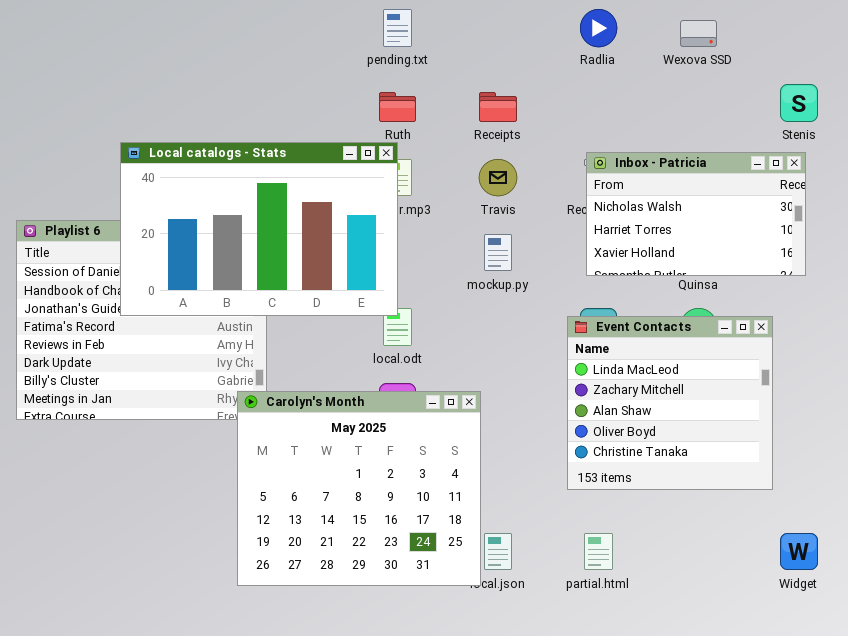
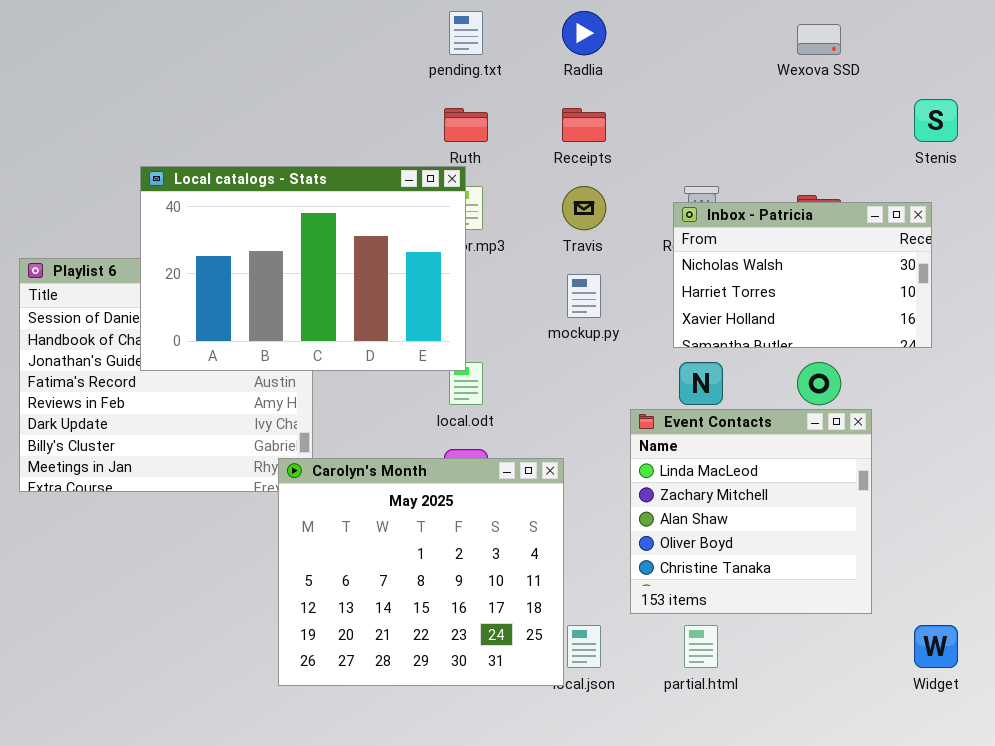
Radlia: [580,9,617,47] -> [562,11,606,55], moved
Inbox - Patricia: [586,152,806,276] -> [673,202,932,348], moved
Event Contacts: [567,316,773,490] -> [630,409,872,614], moved

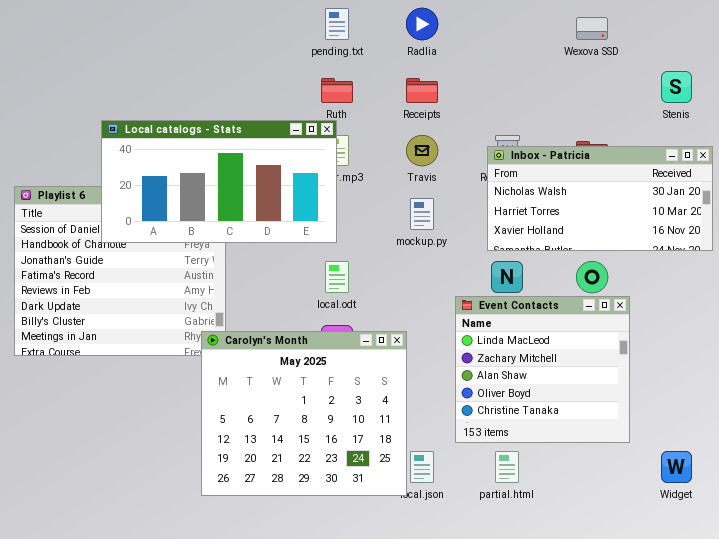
Local catalogs - Stats: [140,166,466,371] -> [101,120,337,243], resized
Inbox - Patricia: [673,202,932,348] -> [487,146,713,251], resized

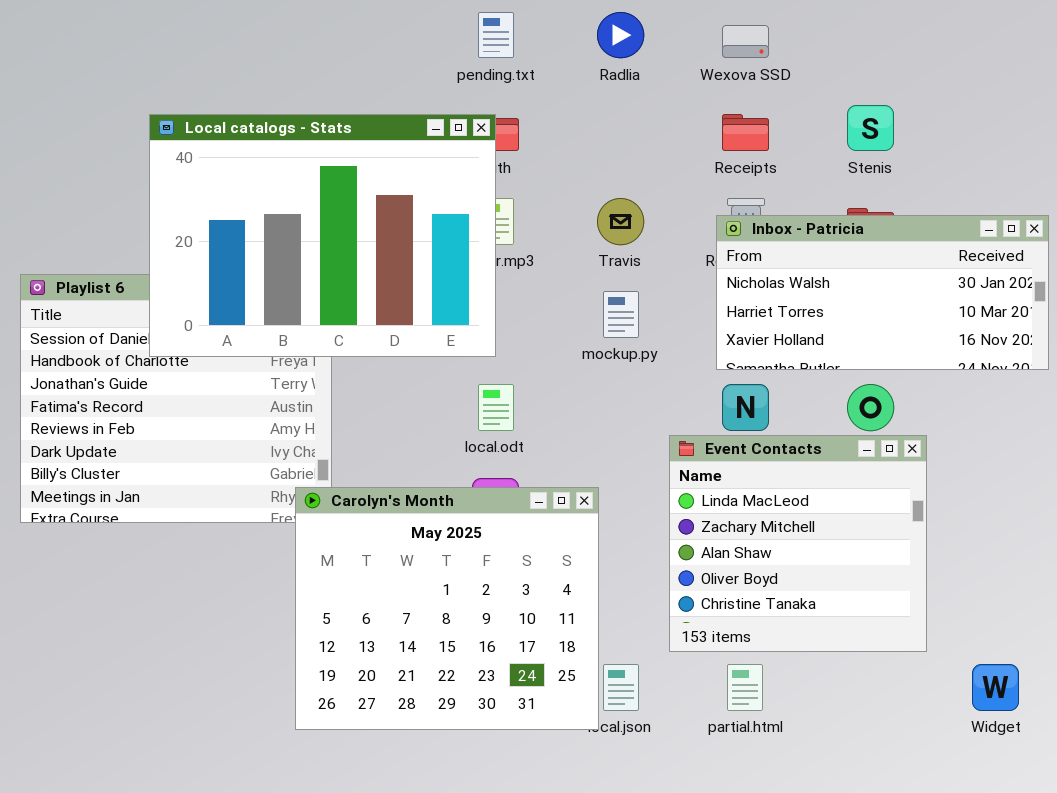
Wexova SSD: [576,17,608,40] -> [722,25,769,58], moved
Stenis: [661,71,692,103] -> [847,105,894,151], moved
Receipts: [406,78,438,103] -> [722,114,769,151], moved
Local catalogs - Stats: [101,120,337,243] -> [149,114,496,357], resized

